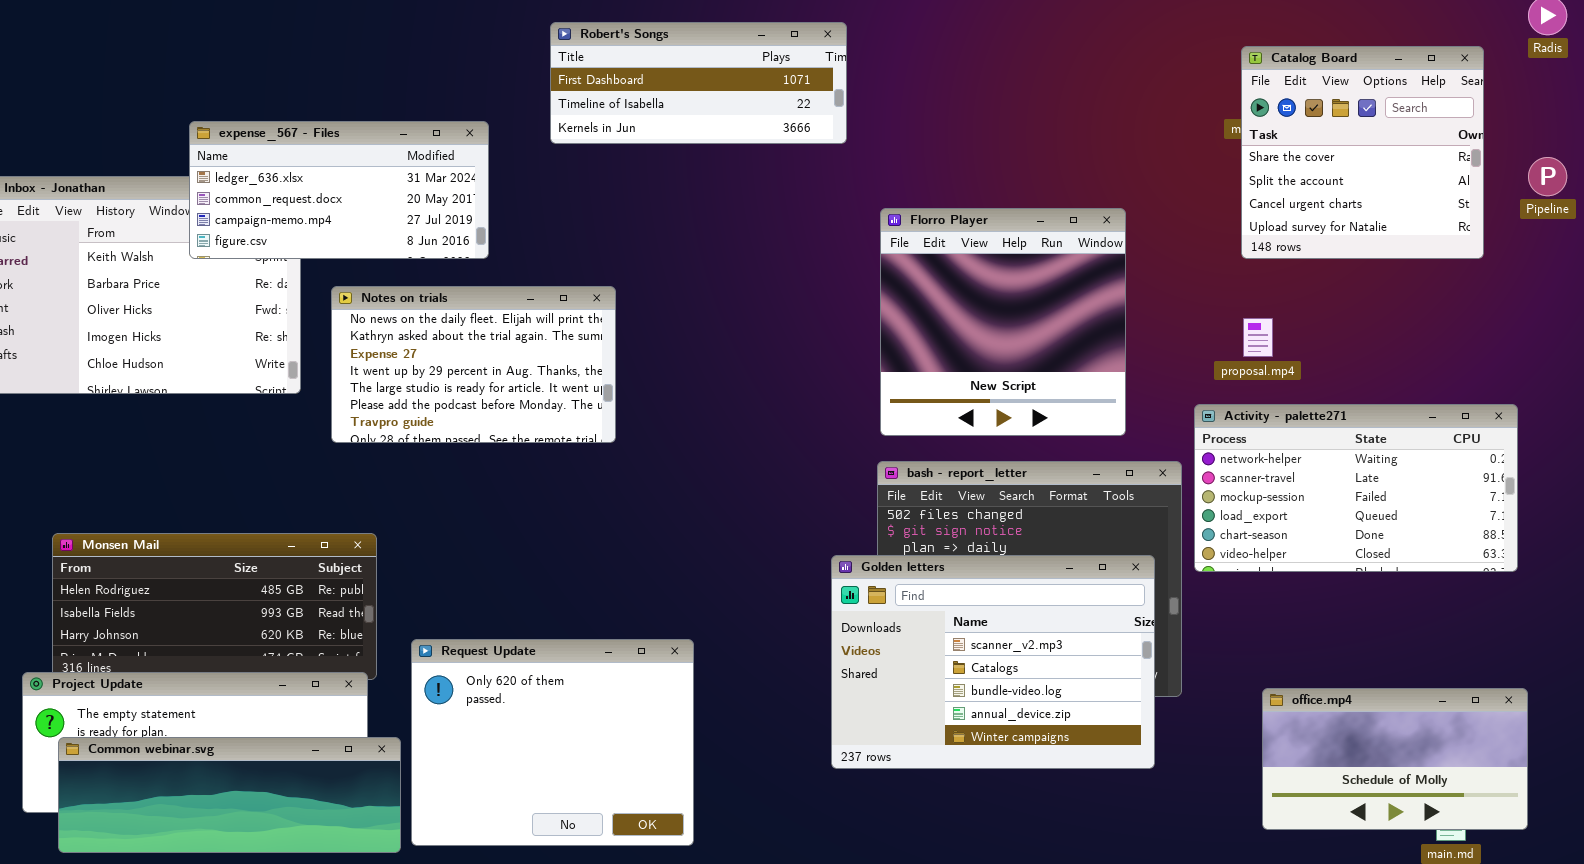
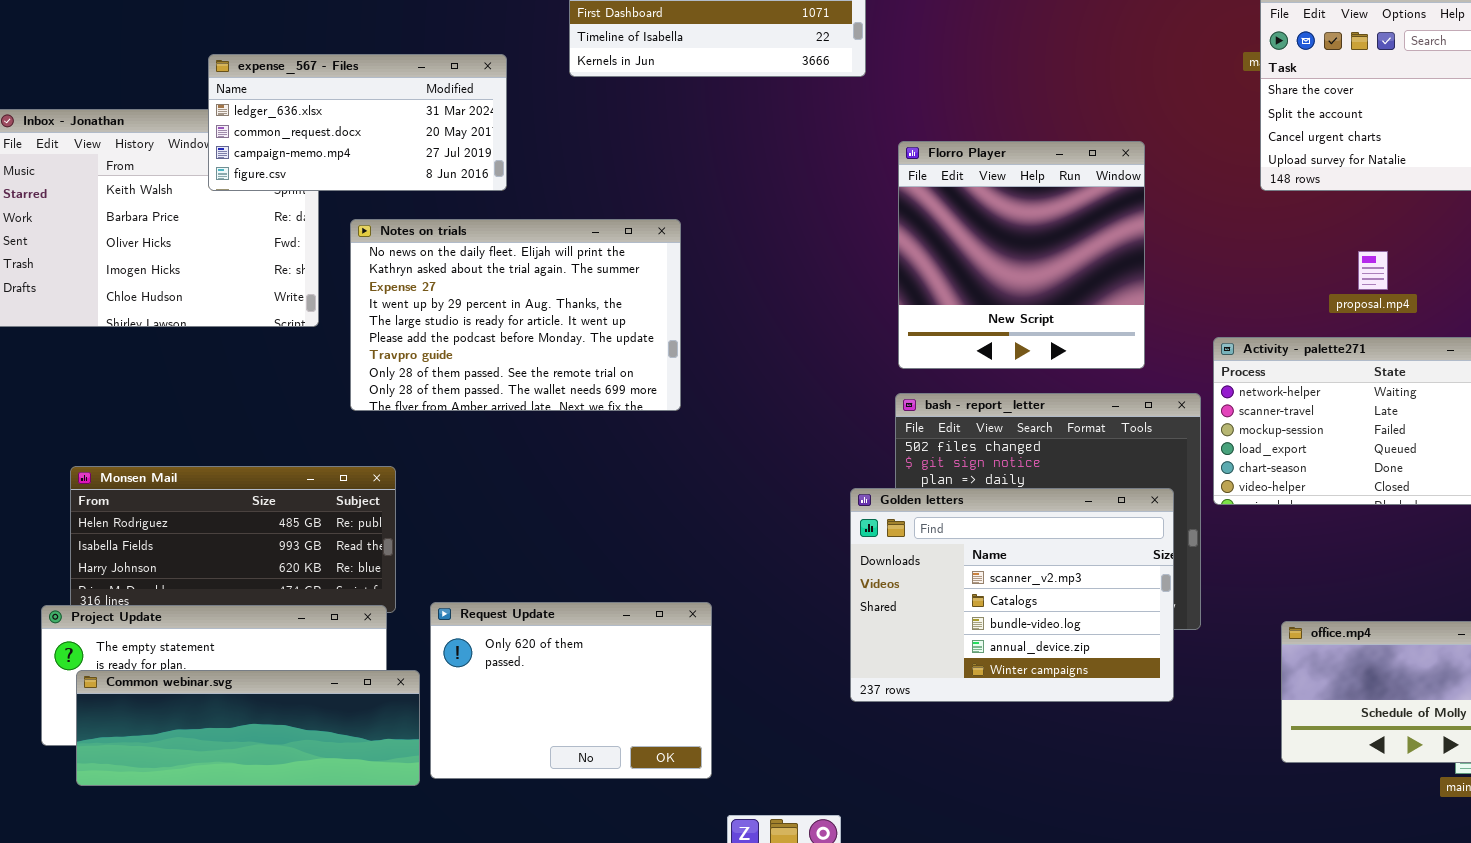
Notes on trials: [331,286,616,443] -> [350,219,681,411], resized
proposal.mp4: [1243,318,1273,357] -> [1358,251,1388,290], moved
Request Update: [411,639,694,846] -> [430,602,712,779], resized

